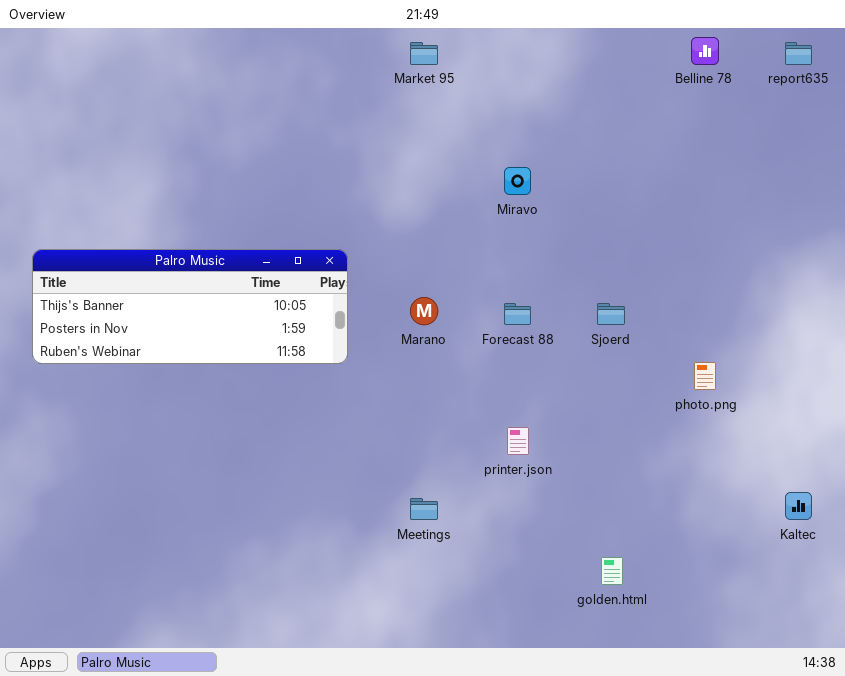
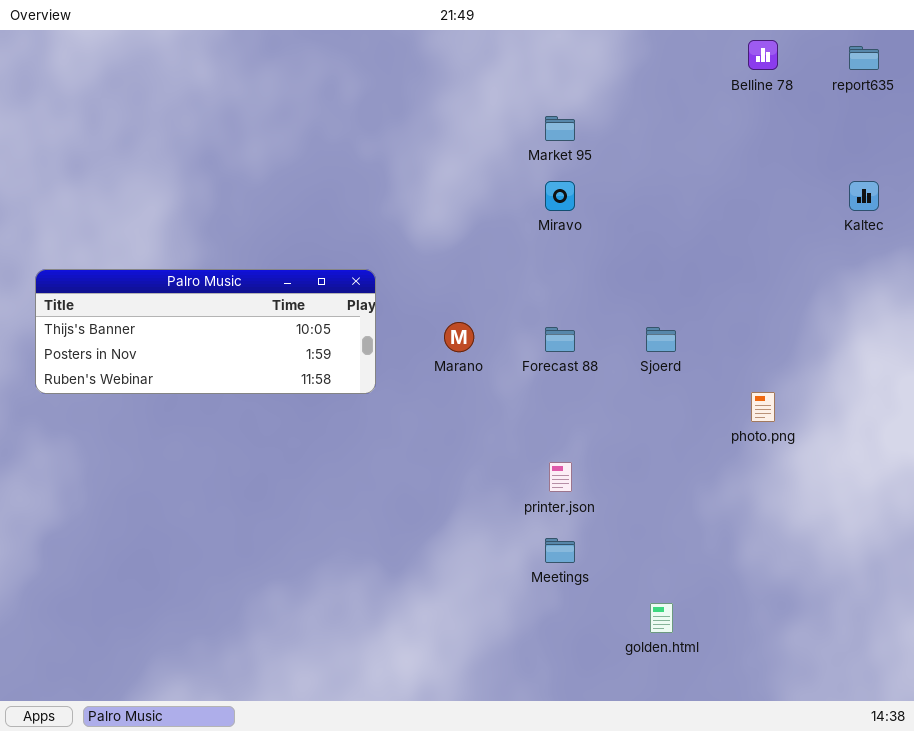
Market 95: [410,42,438,65] -> [545,116,575,141], moved
Kaltec: [785,492,812,520] -> [849,181,879,211], moved
Meetings: [410,498,438,520] -> [545,538,575,563], moved

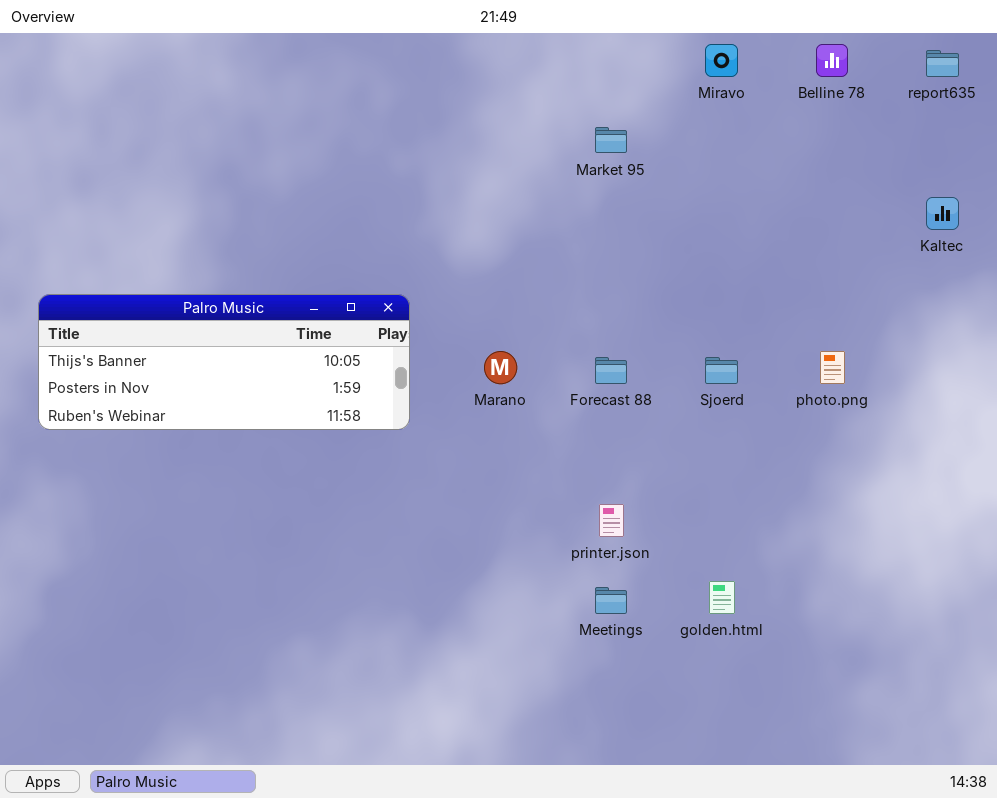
Miravo: [545,181,575,211] -> [705,44,738,77], moved
photo.png: [751,392,775,422] -> [820,351,845,384], moved
golden.html: [650,603,673,633] -> [709,581,735,614], moved

